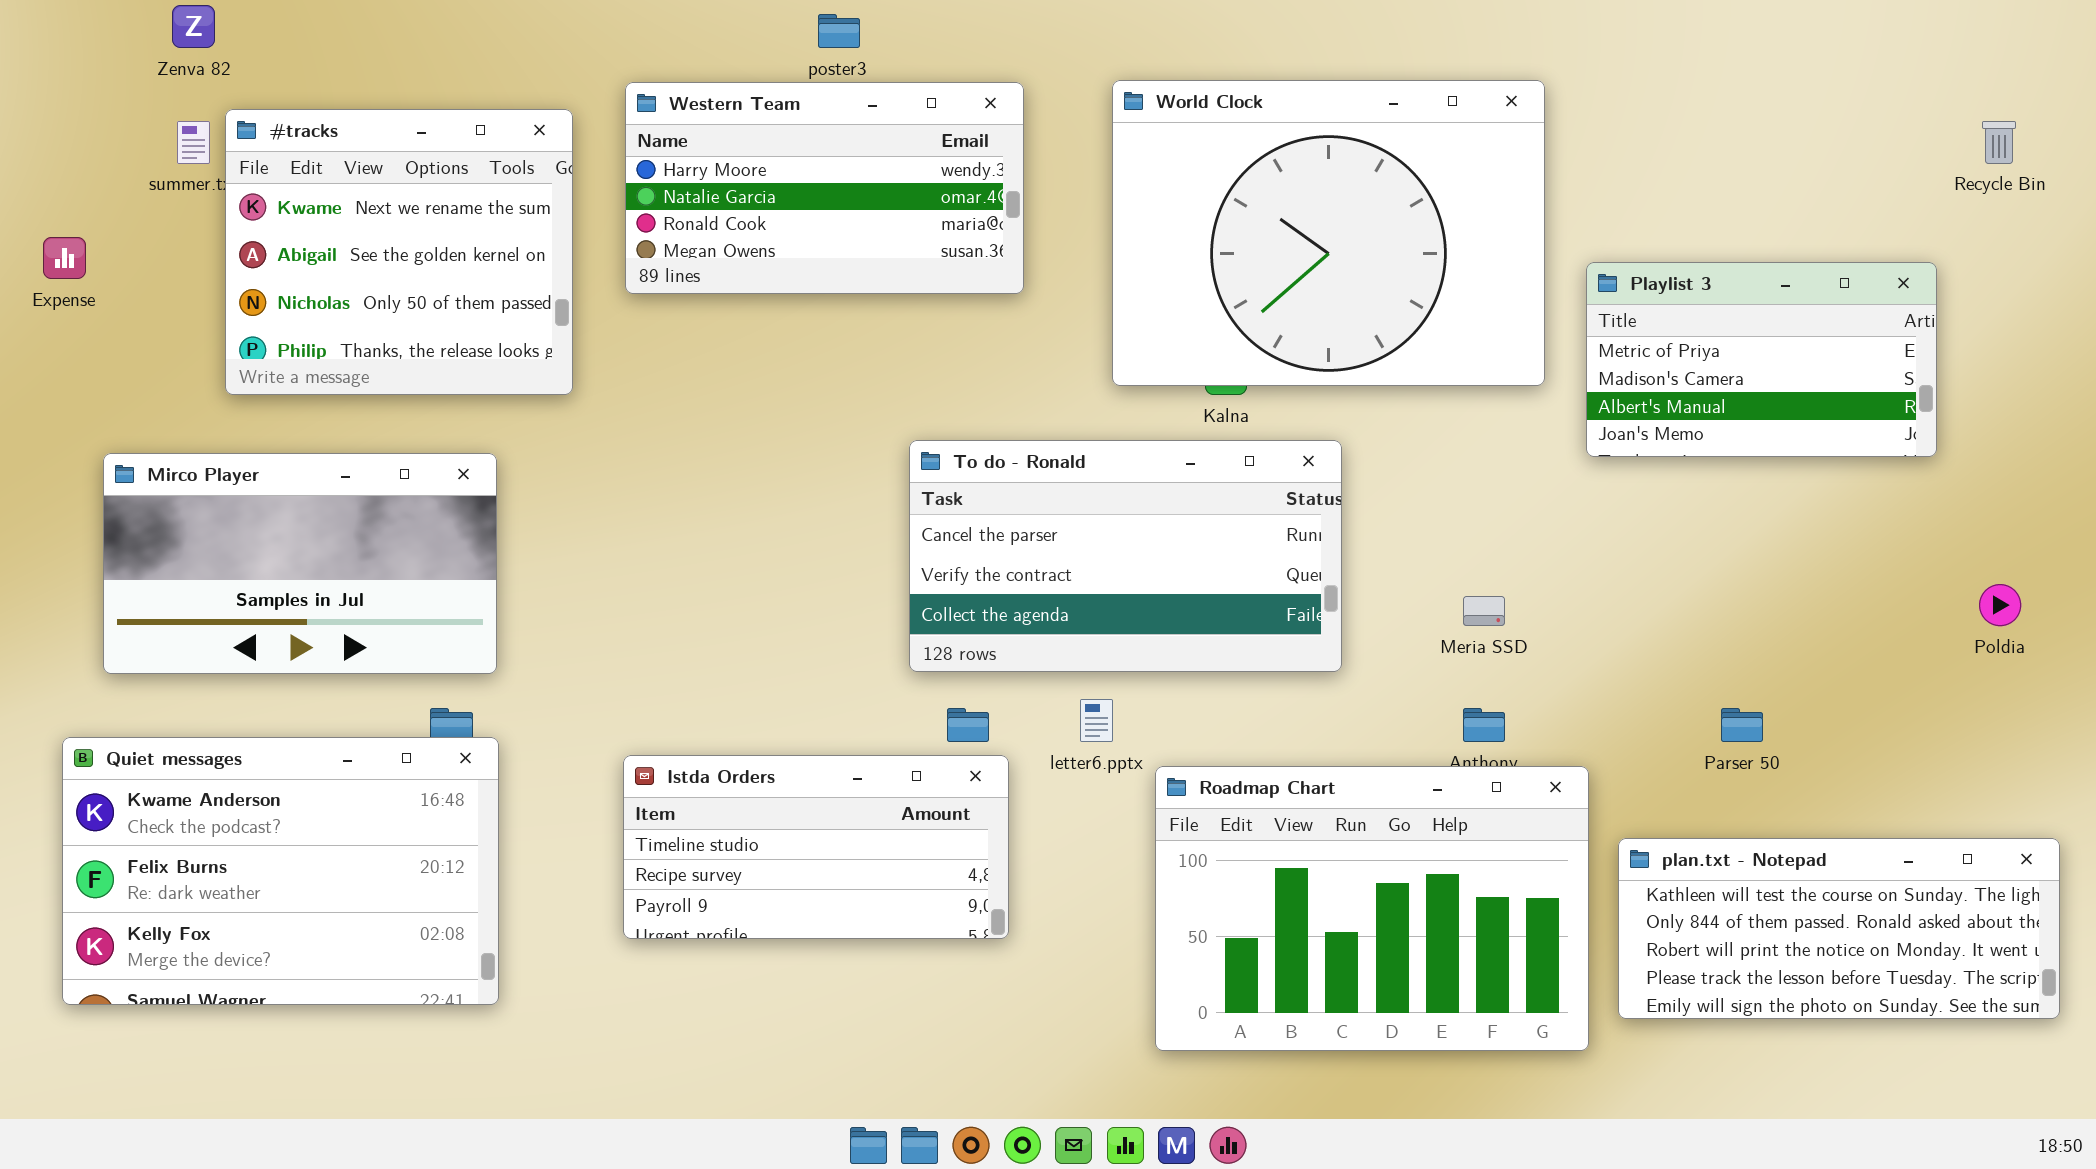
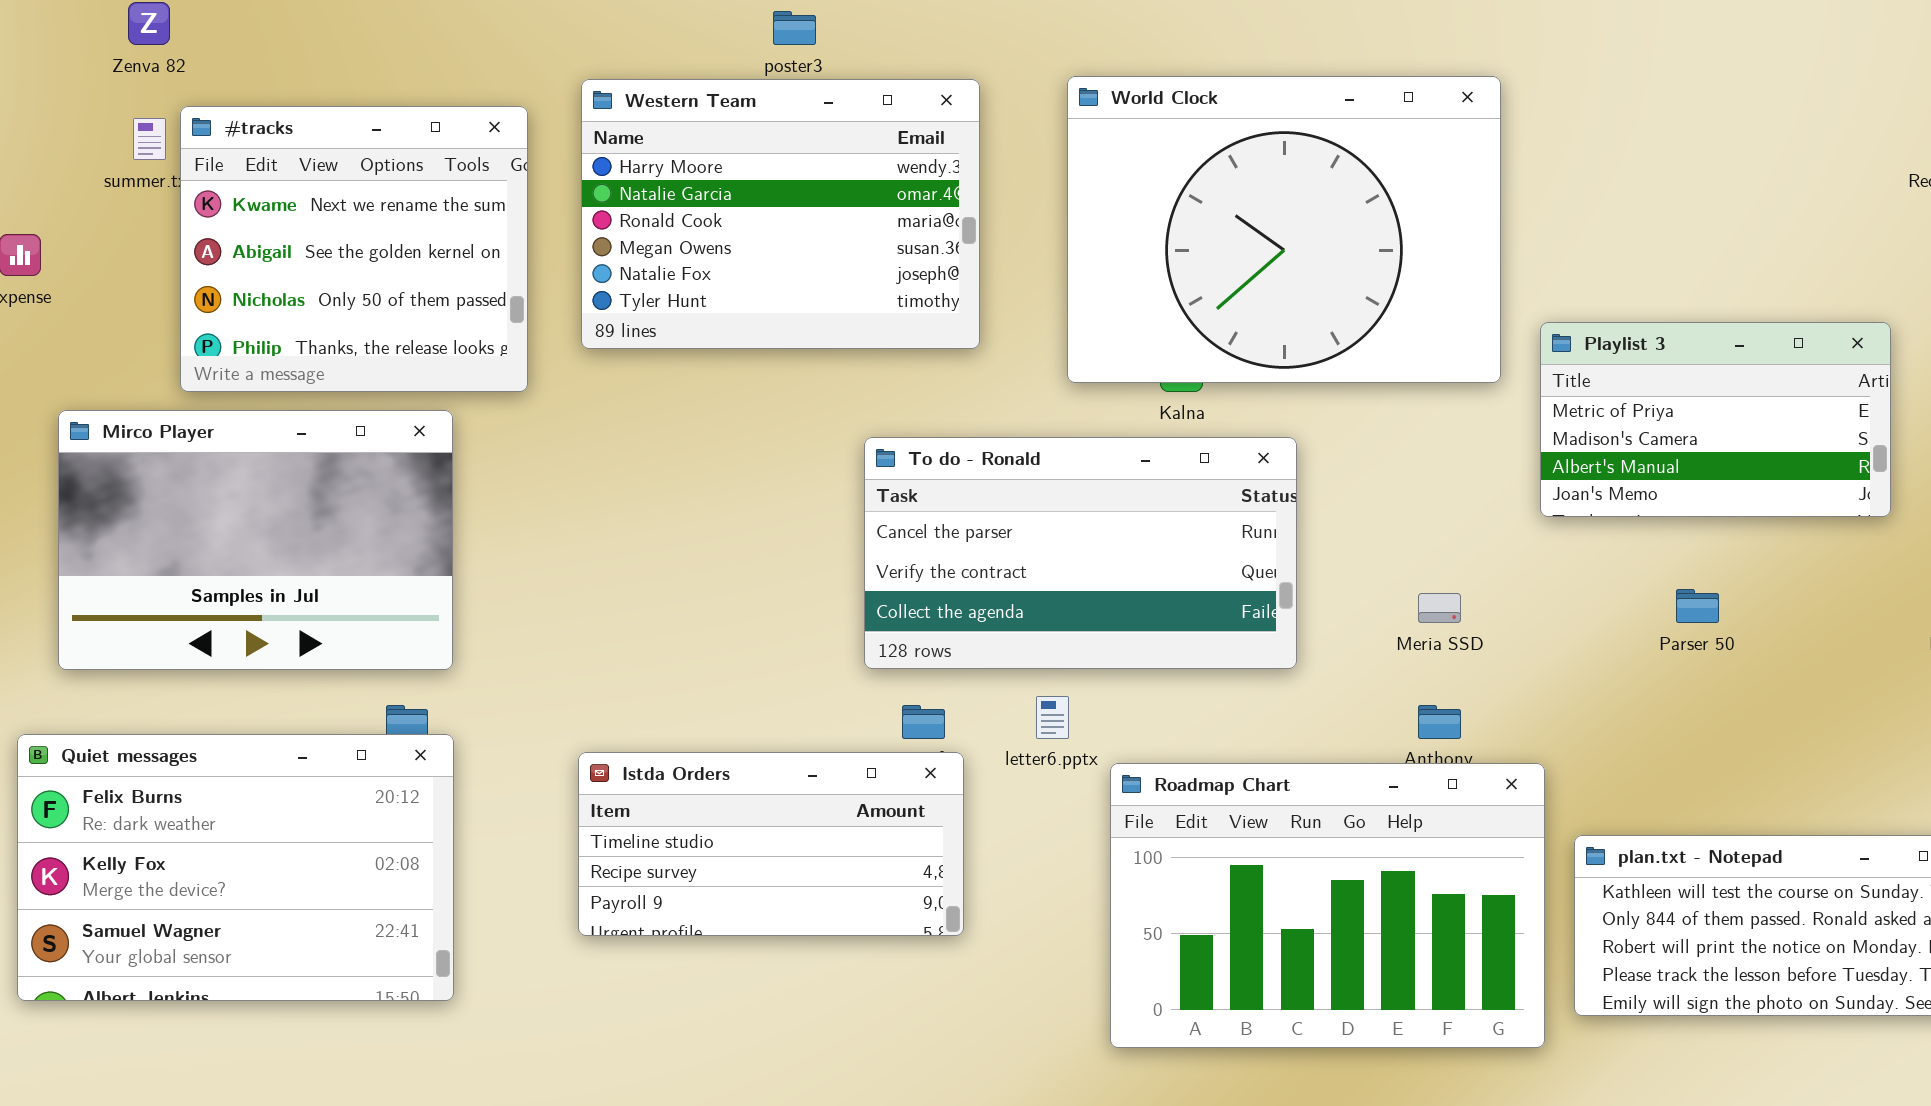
Western Team: [625,82,1024,294] -> [581,79,980,349], resized
Playlist 3: [1586,262,1937,457] -> [1540,322,1891,517], moved
Mirco Player: [103,453,497,674] -> [58,410,453,670], resized
Parser 50: [1721,708,1763,742] -> [1676,589,1719,623], moved
Quiet messages: [62,737,499,1005] -> [17,734,454,1001], scrolled down 1 row

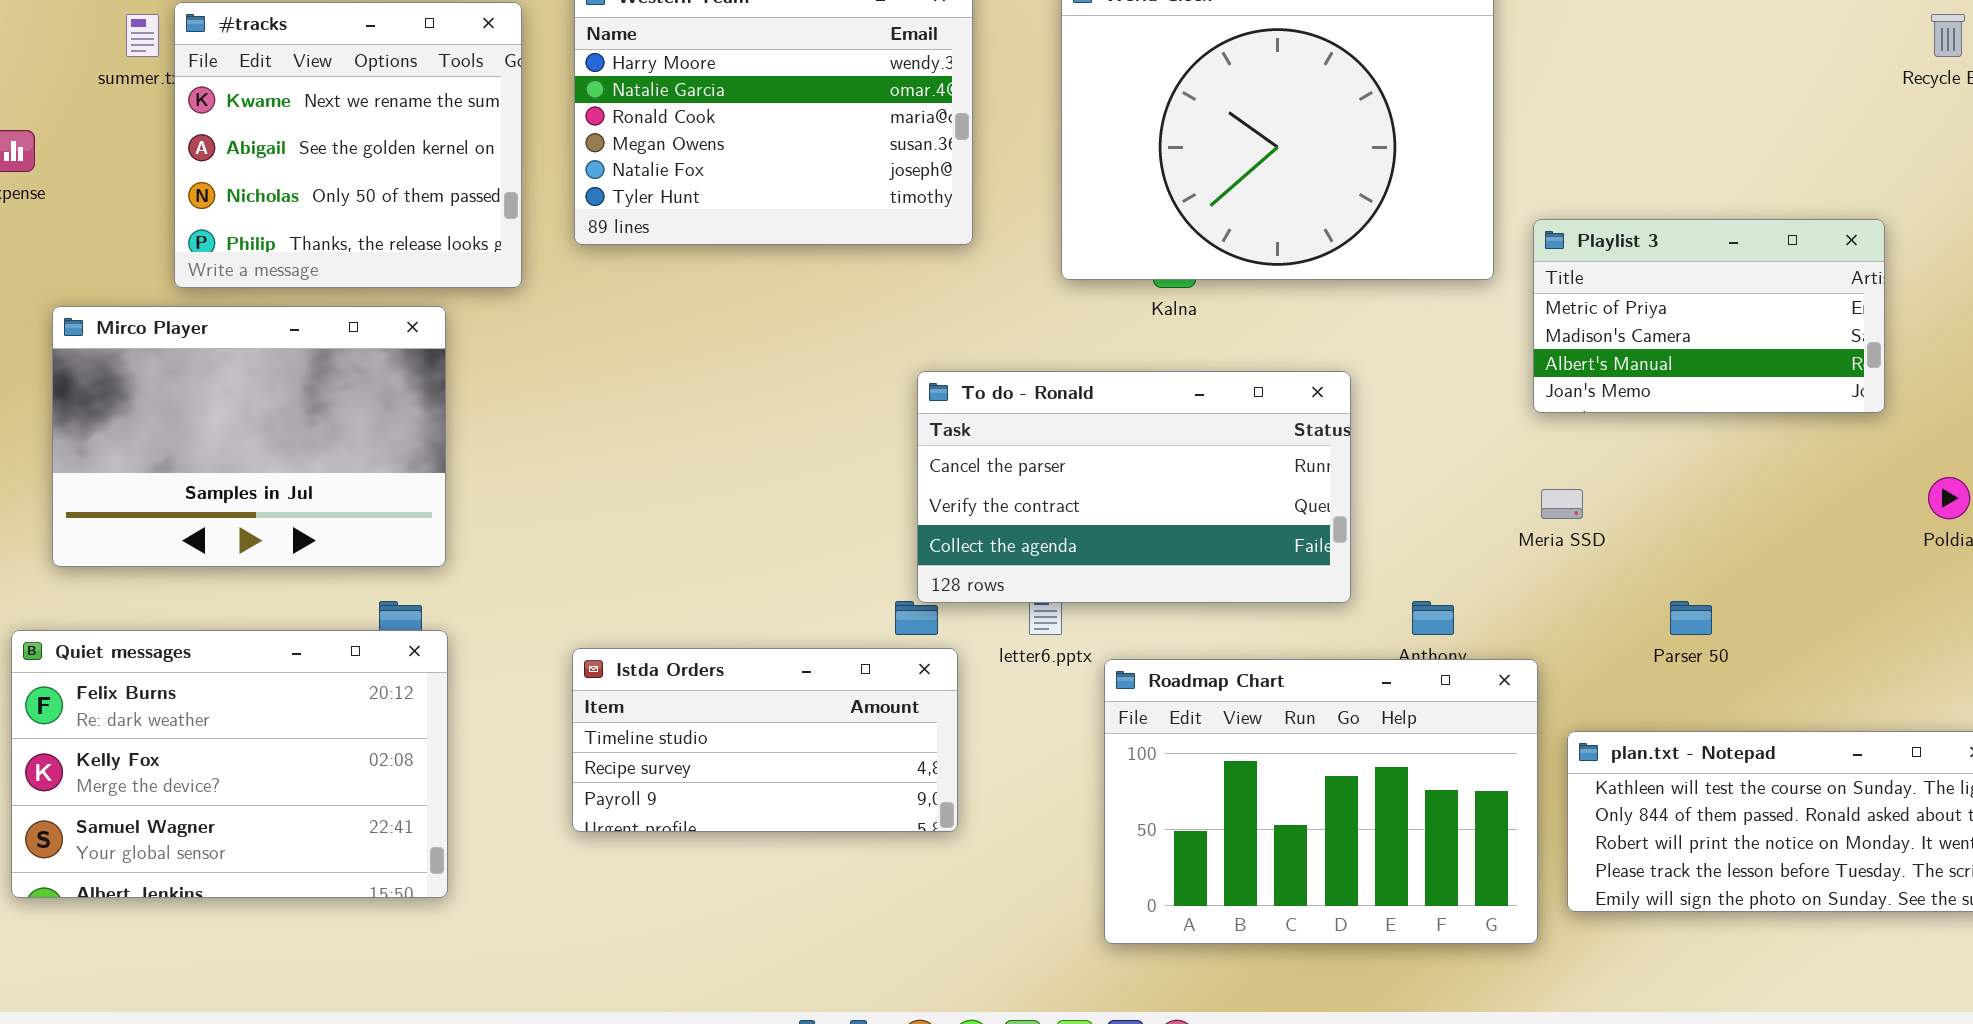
To do - Ronald: [864,437,1297,669] -> [917,371,1351,603], moved
Parser 50: [1676,589,1719,623] -> [1670,601,1712,635], moved
Meria SSD: [1418,593,1461,623] -> [1541,489,1583,519], moved

